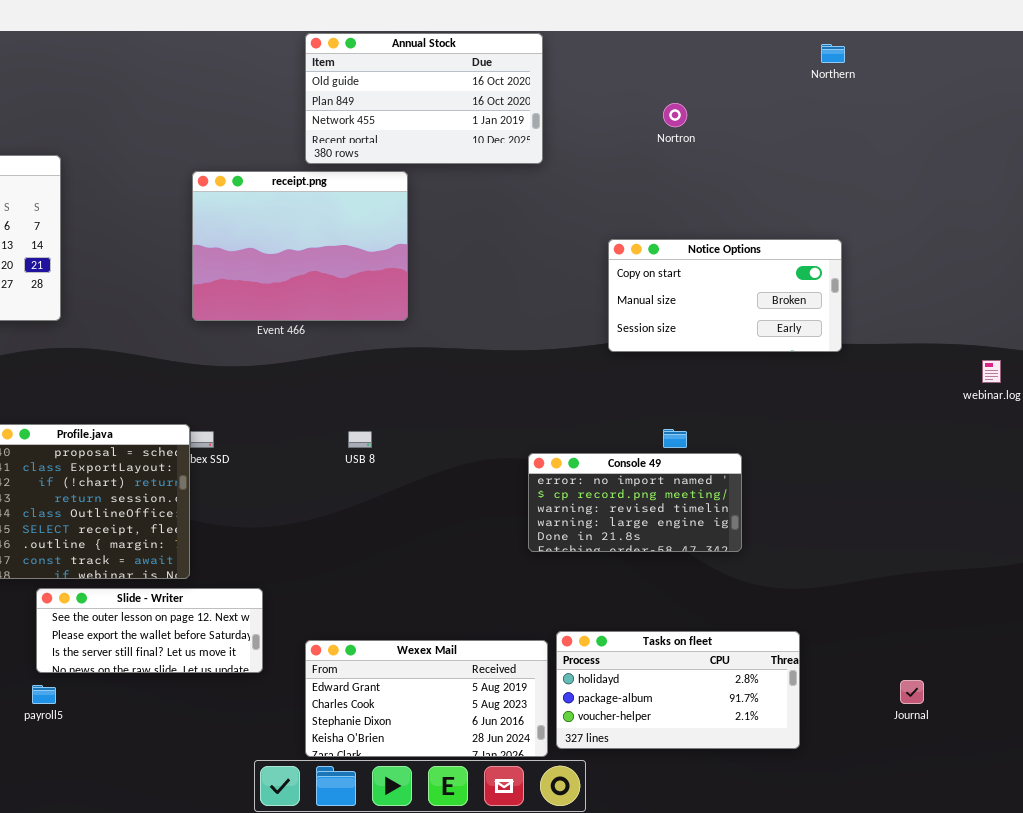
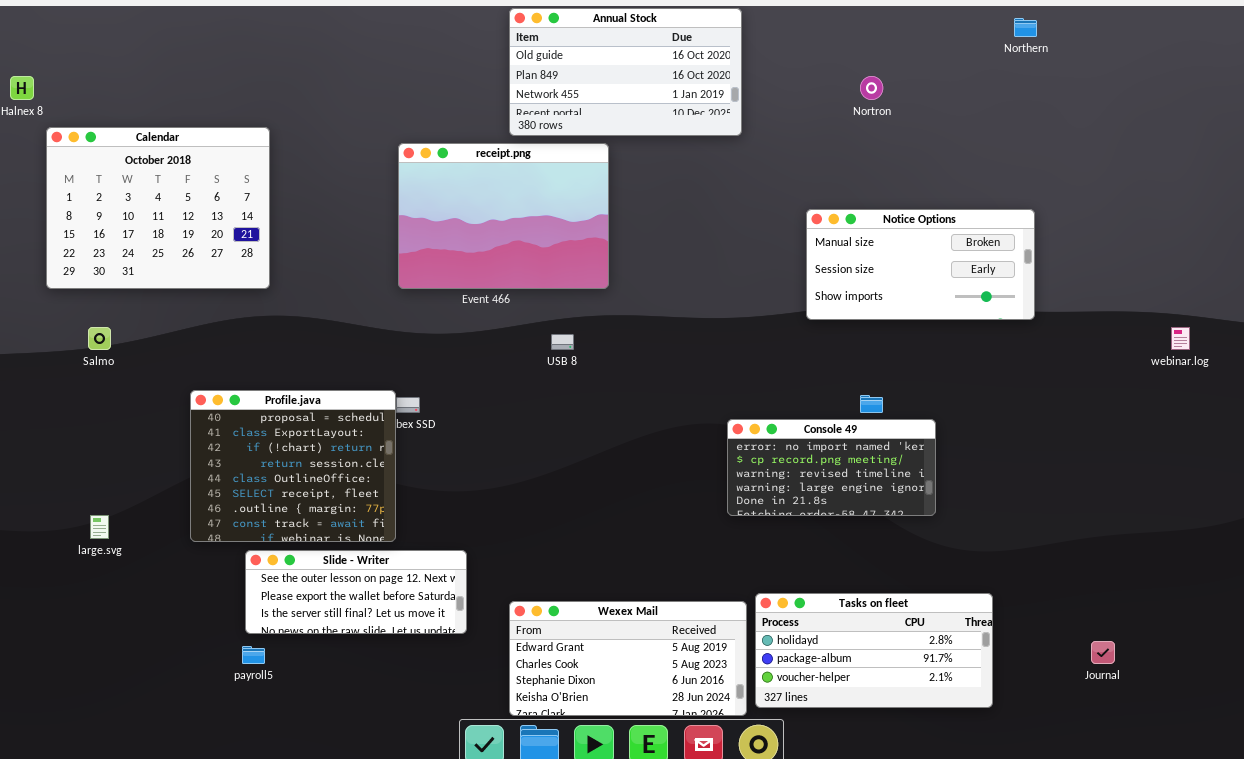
Notice Options: [608,239,842,352] -> [806,209,1035,320], scrolled down 1 row
USB 8: [348,431,372,448] -> [551,334,574,350], moved

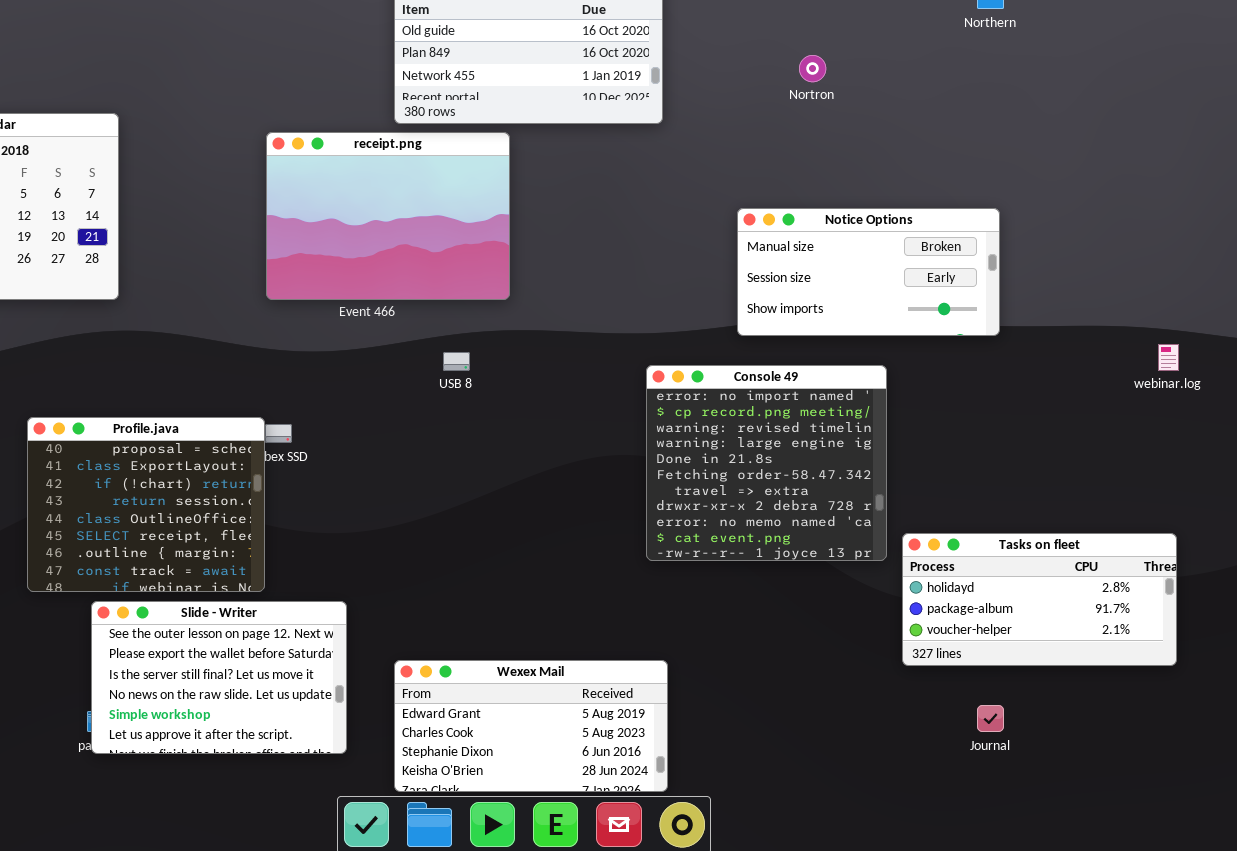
Console 49: [727,419,936,516] -> [646,365,887,561], resized
Slide - Writer: [245,550,467,634] -> [91,601,347,754], resized
Tasks on fleet: [755,593,993,708] -> [902,533,1177,666], moved
Journal: [1091,641,1115,664] -> [977,705,1004,732], moved

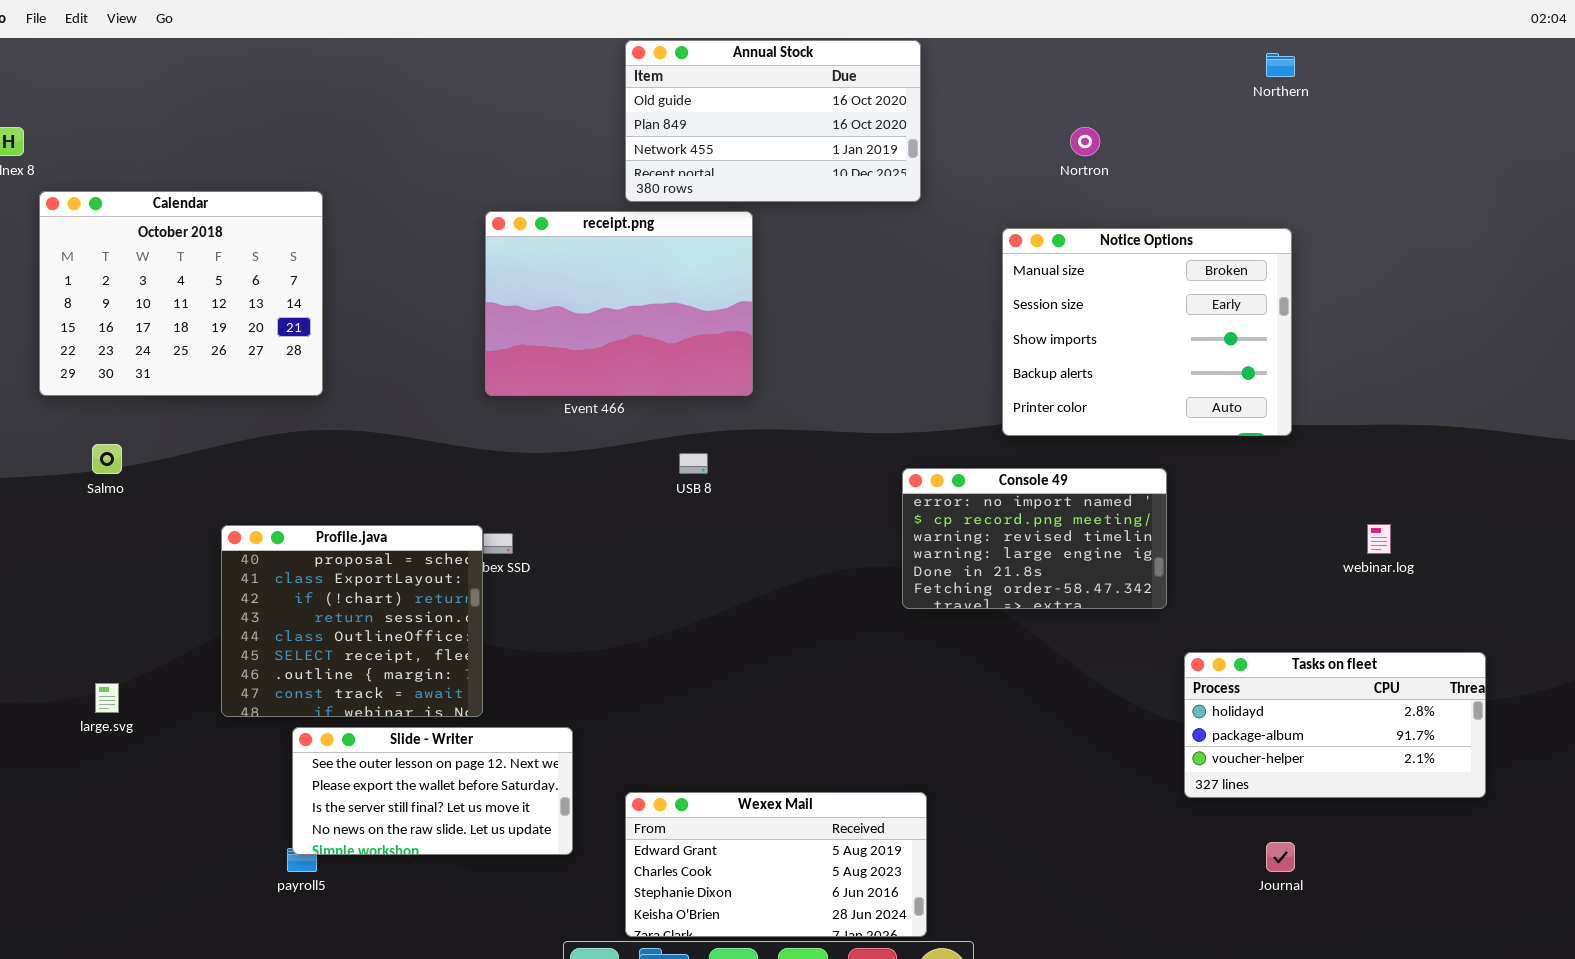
Notice Options: [737,208,1000,336] -> [1002,228,1292,436], resized
webinar.log: [1158,344,1179,371] -> [1367,524,1391,554], moved
Console 49: [646,365,887,561] -> [902,468,1167,609], resized
Slide - Writer: [91,601,347,754] -> [292,727,573,855], resized

